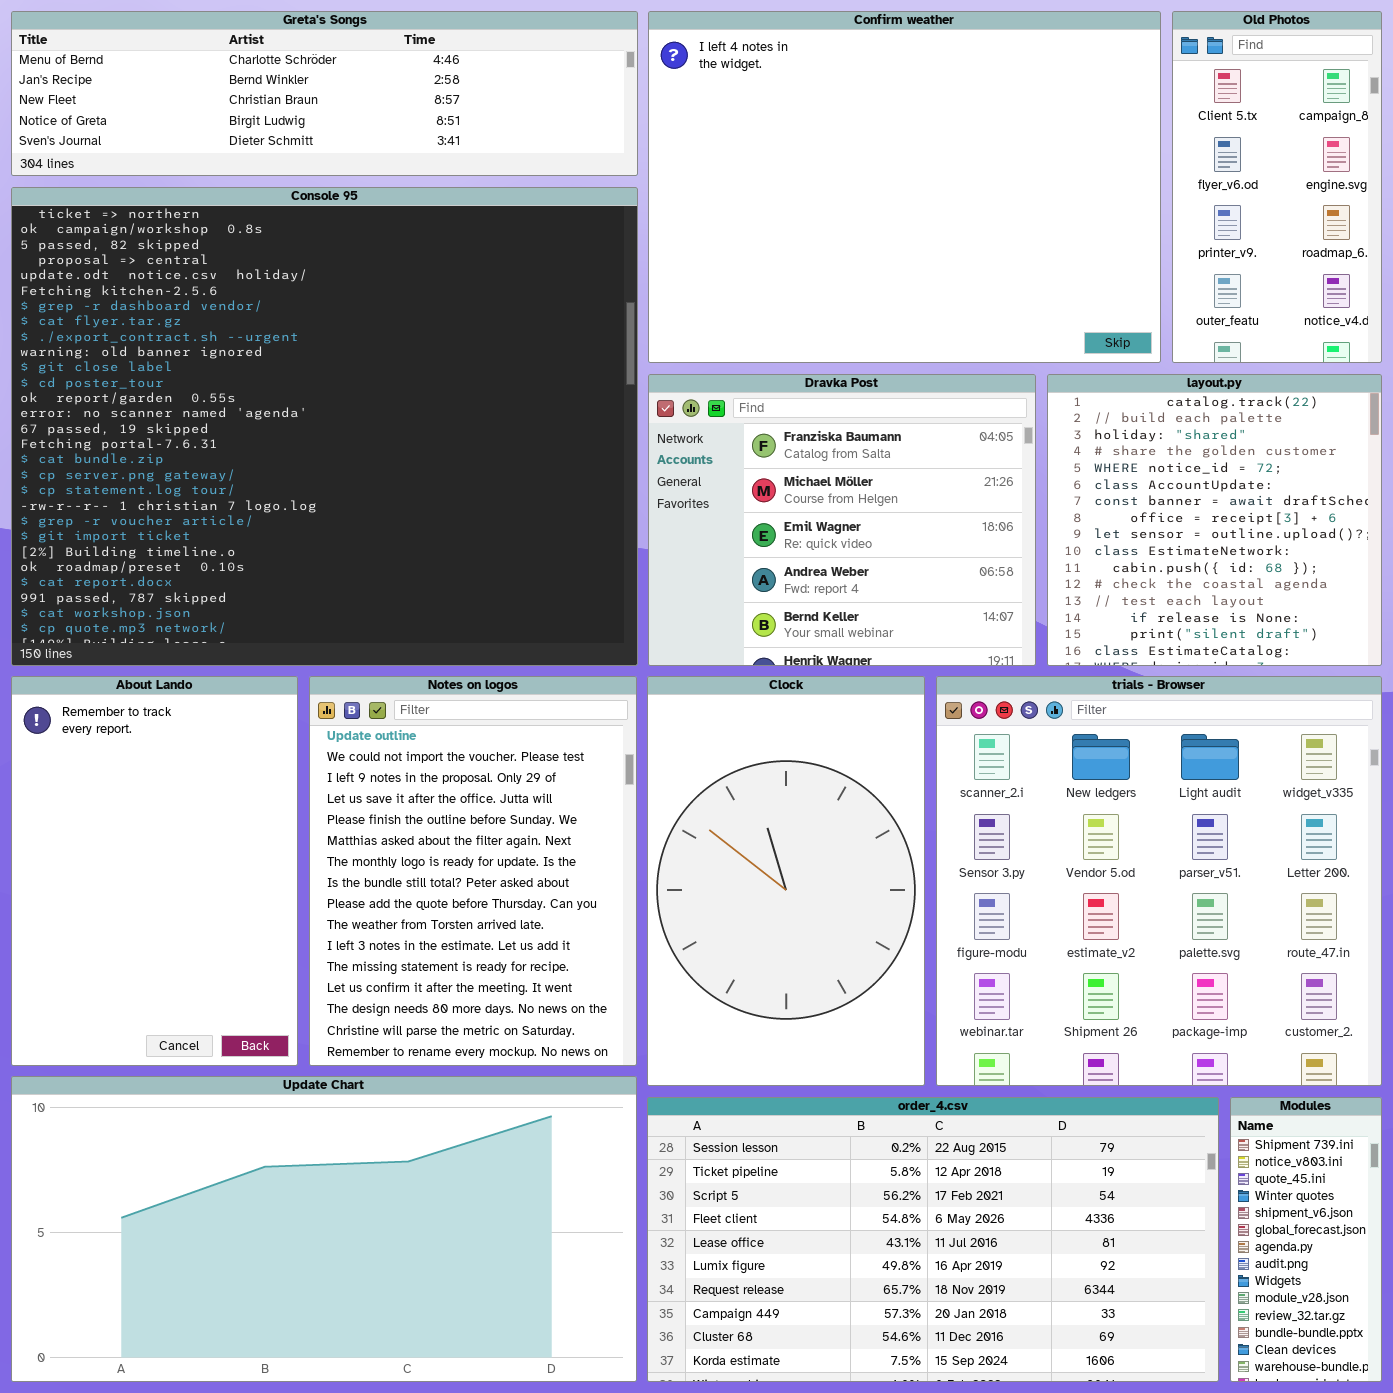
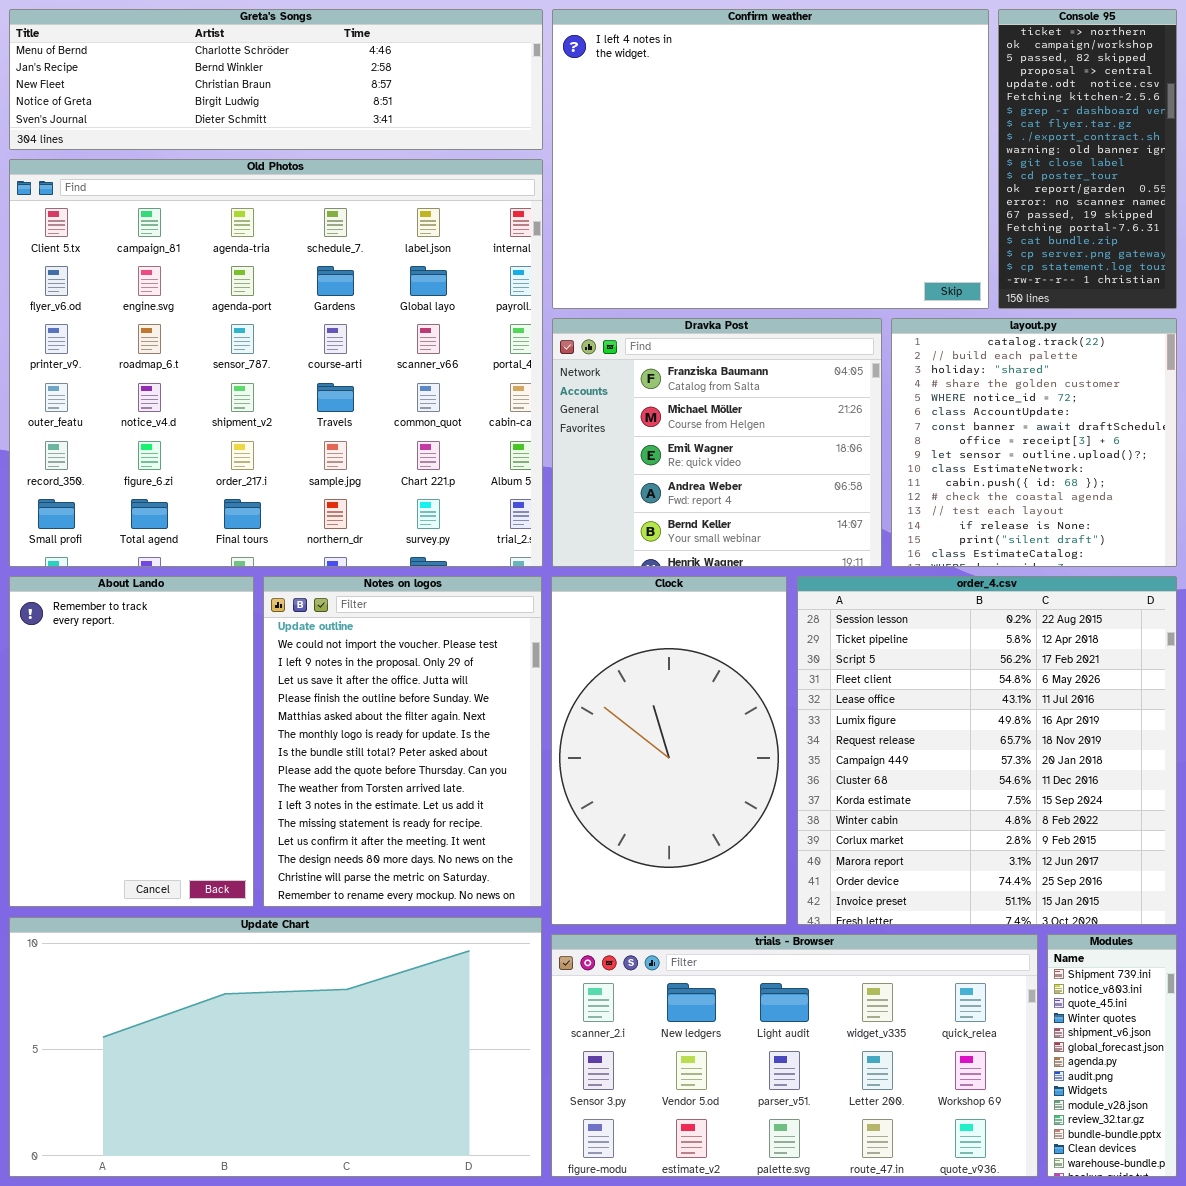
Old Photos: [1172,11,1382,363] -> [9,159,543,567], moved, resized
Console 95: [11,187,638,666] -> [998,9,1177,309], moved, resized
trials - Browser: [936,676,1382,1086] -> [551,934,1038,1177], moved, resized
order_4.csv: [647,1097,1219,1382] -> [797,576,1177,925], moved, resized

